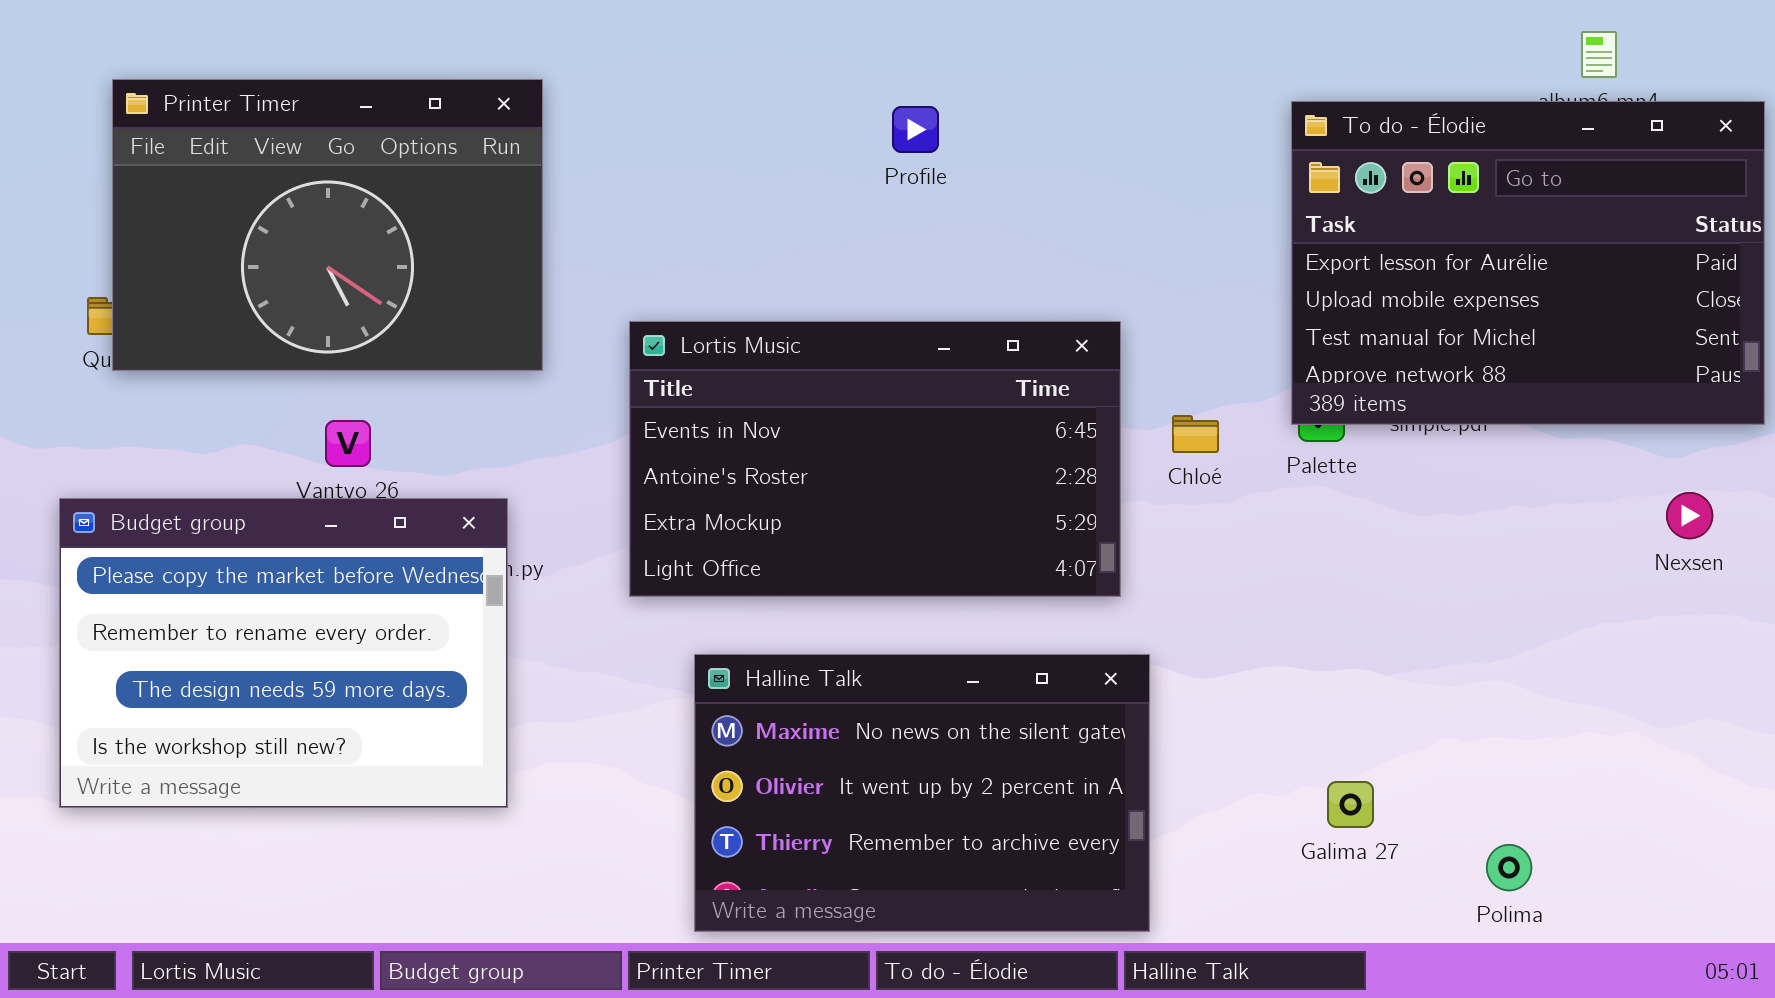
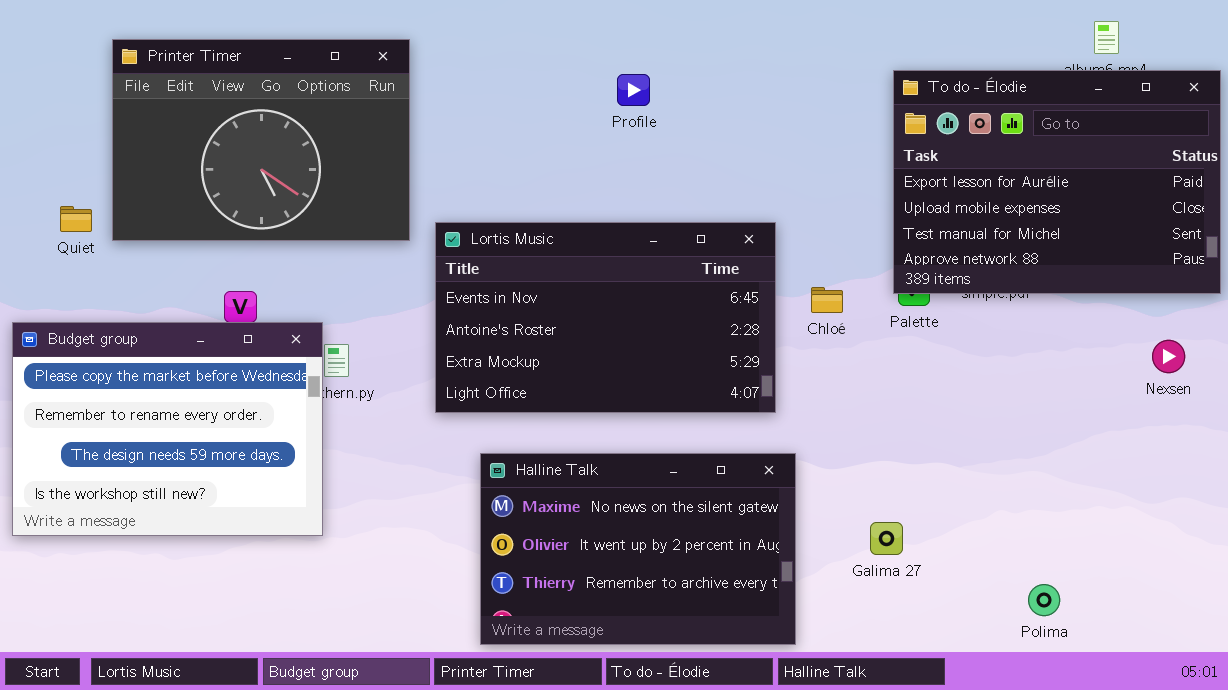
Printer Timer: [112,79,543,371] -> [112,39,410,241], moved
Budget group: [59,498,508,808] -> [12,322,323,536], moved
Galima 27: [1327,781,1374,828] -> [870,522,903,555], moved

